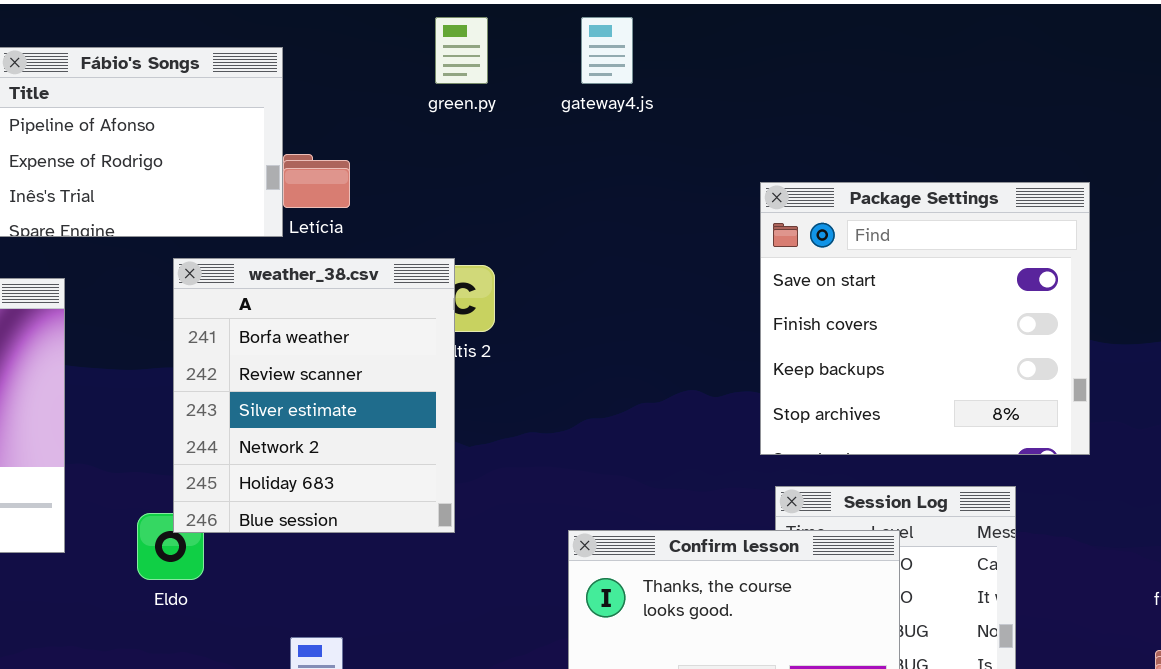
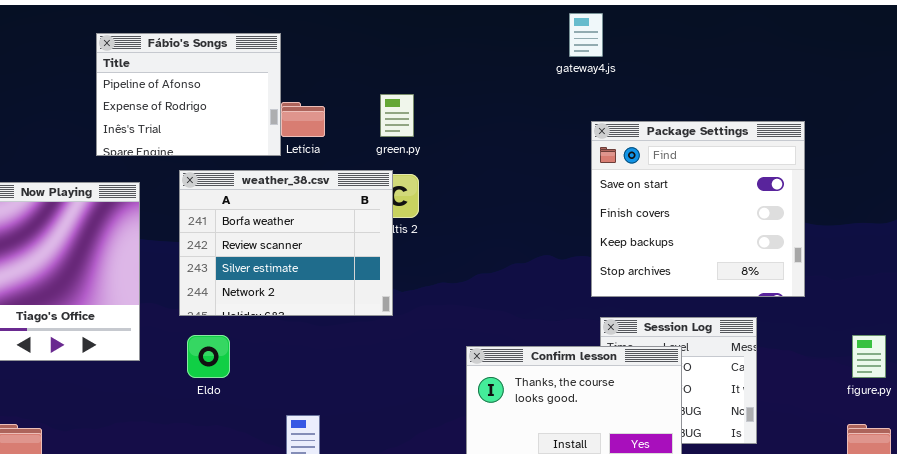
green.py: [435,17,488,84] -> [380,94,414,137], moved
gateway4.js: [581,17,633,84] -> [569,13,603,57], moved
weather_38.csv: [173,258,455,533] -> [179,170,393,316], resized

